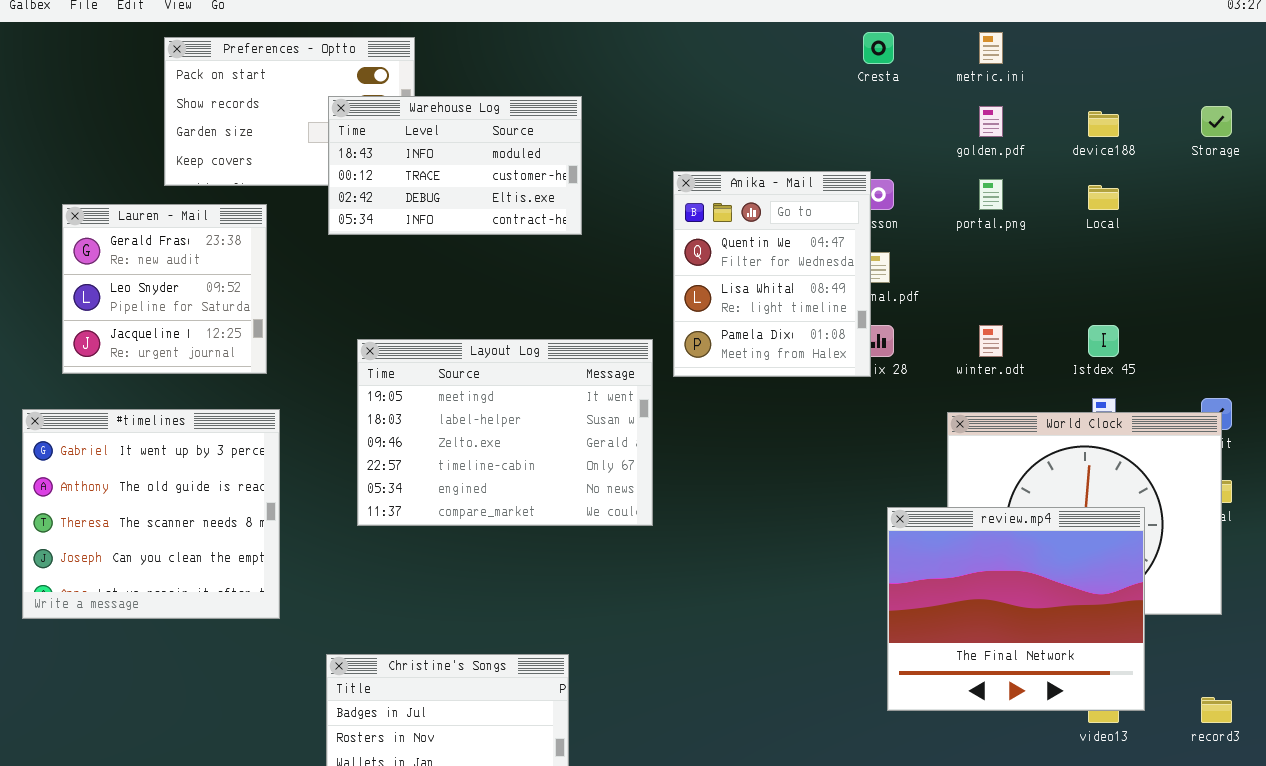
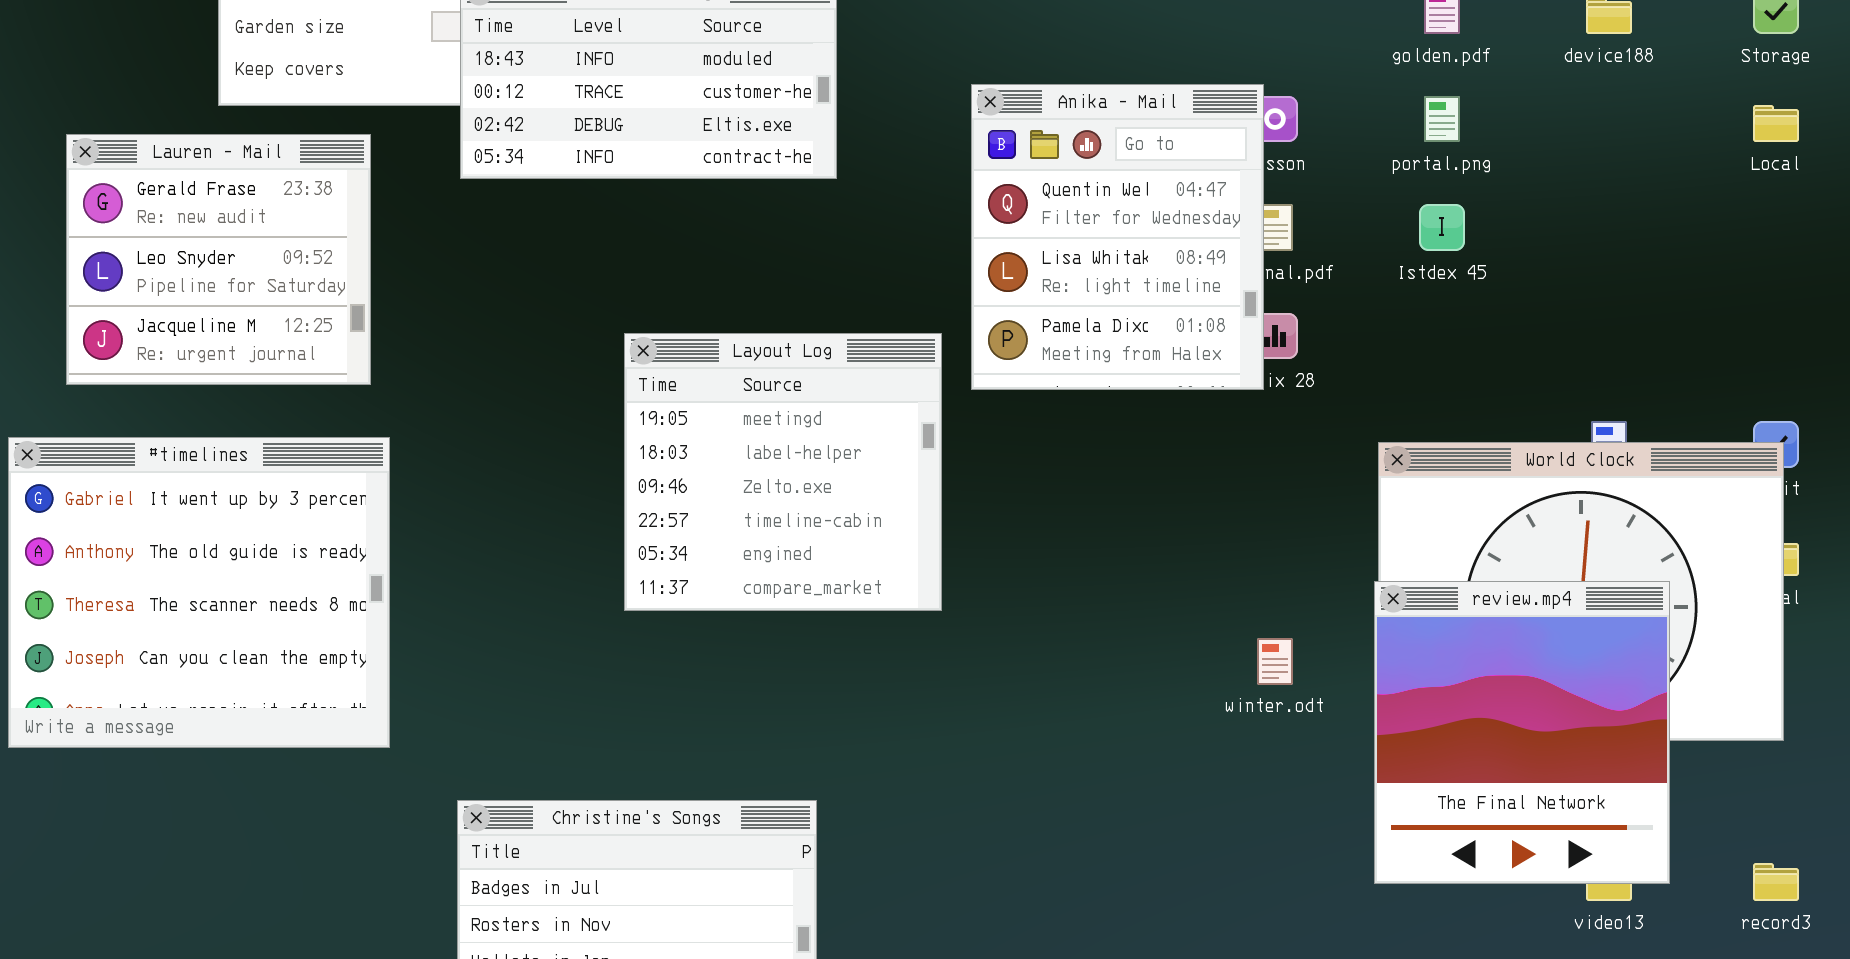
Local: [1088,185,1119,210] -> [1753,105,1799,142], moved
winter.odt: [979,325,1003,357] -> [1257,638,1293,685], moved
Istdex 45: [1088,325,1119,357] -> [1419,204,1465,251], moved
Layout Log: [357,339,653,526] -> [624,333,942,611], resized
review.mp4: [887,507,1145,711] -> [1374,581,1670,884], resized

